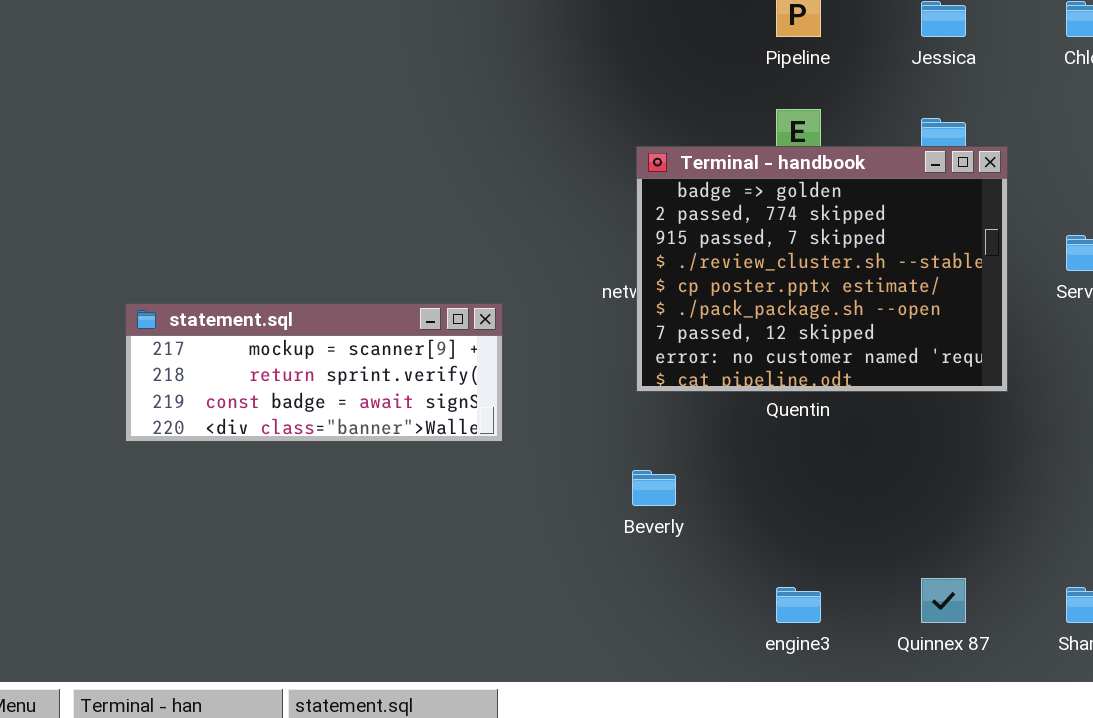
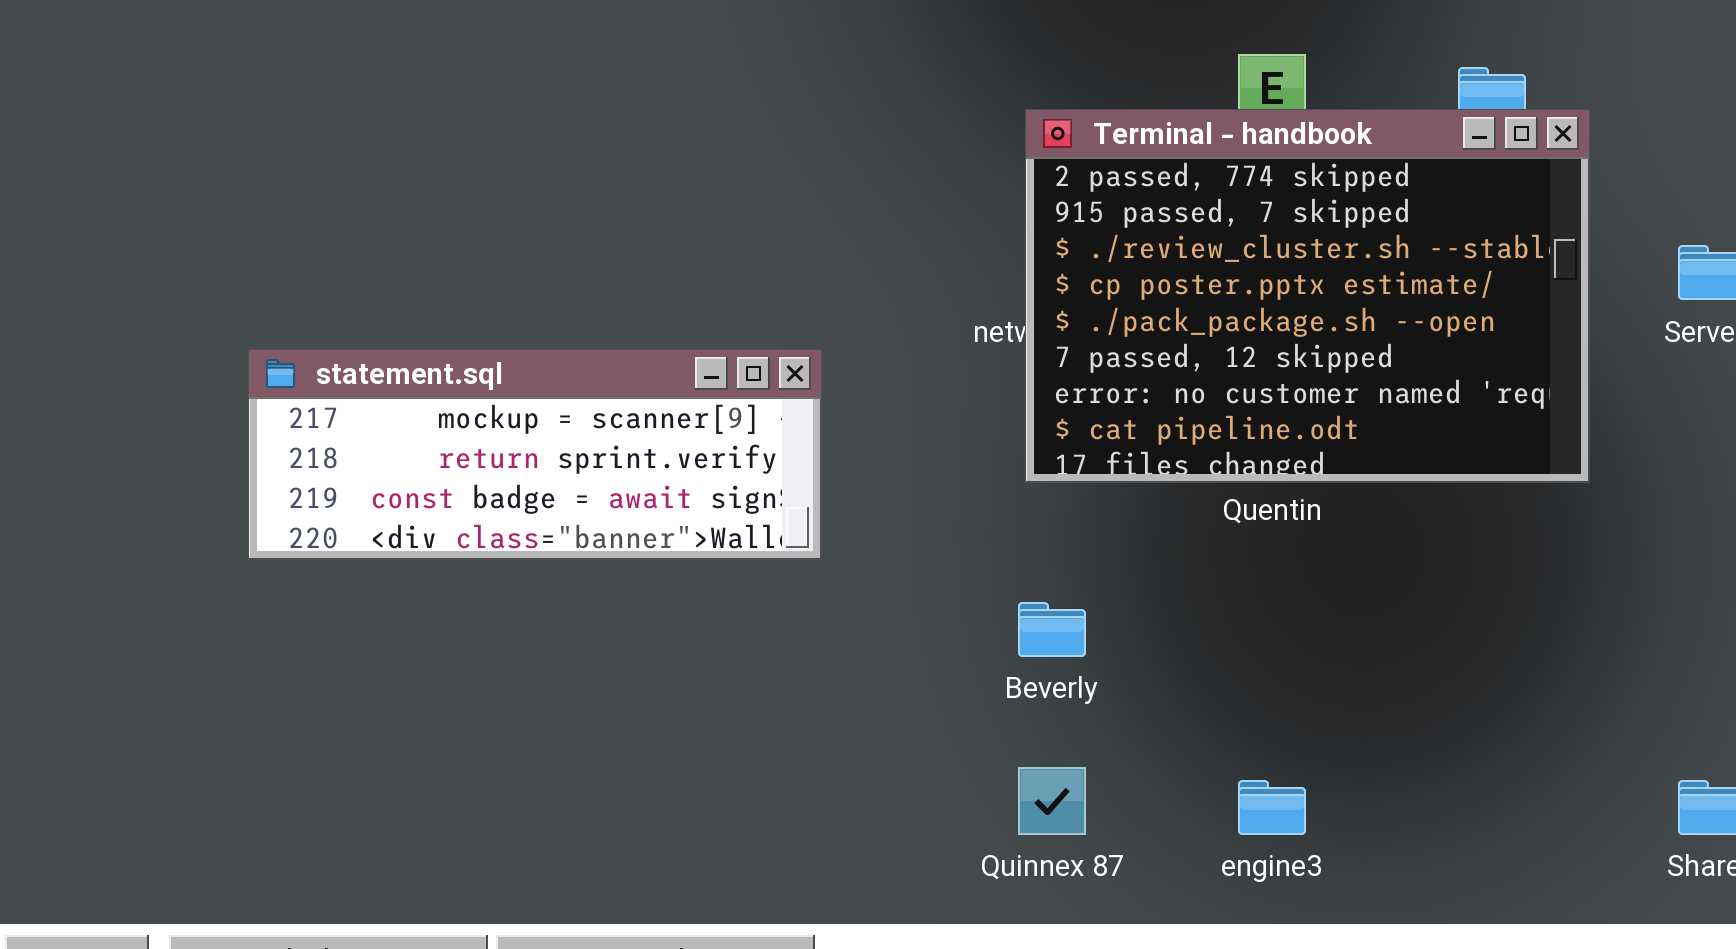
Terminal - handbook: [636,146,1008,392] -> [1025,109,1590,483], scrolled down 1 row
Quinnex 87: [921,578,966,623] -> [1018,767,1086,835], moved

